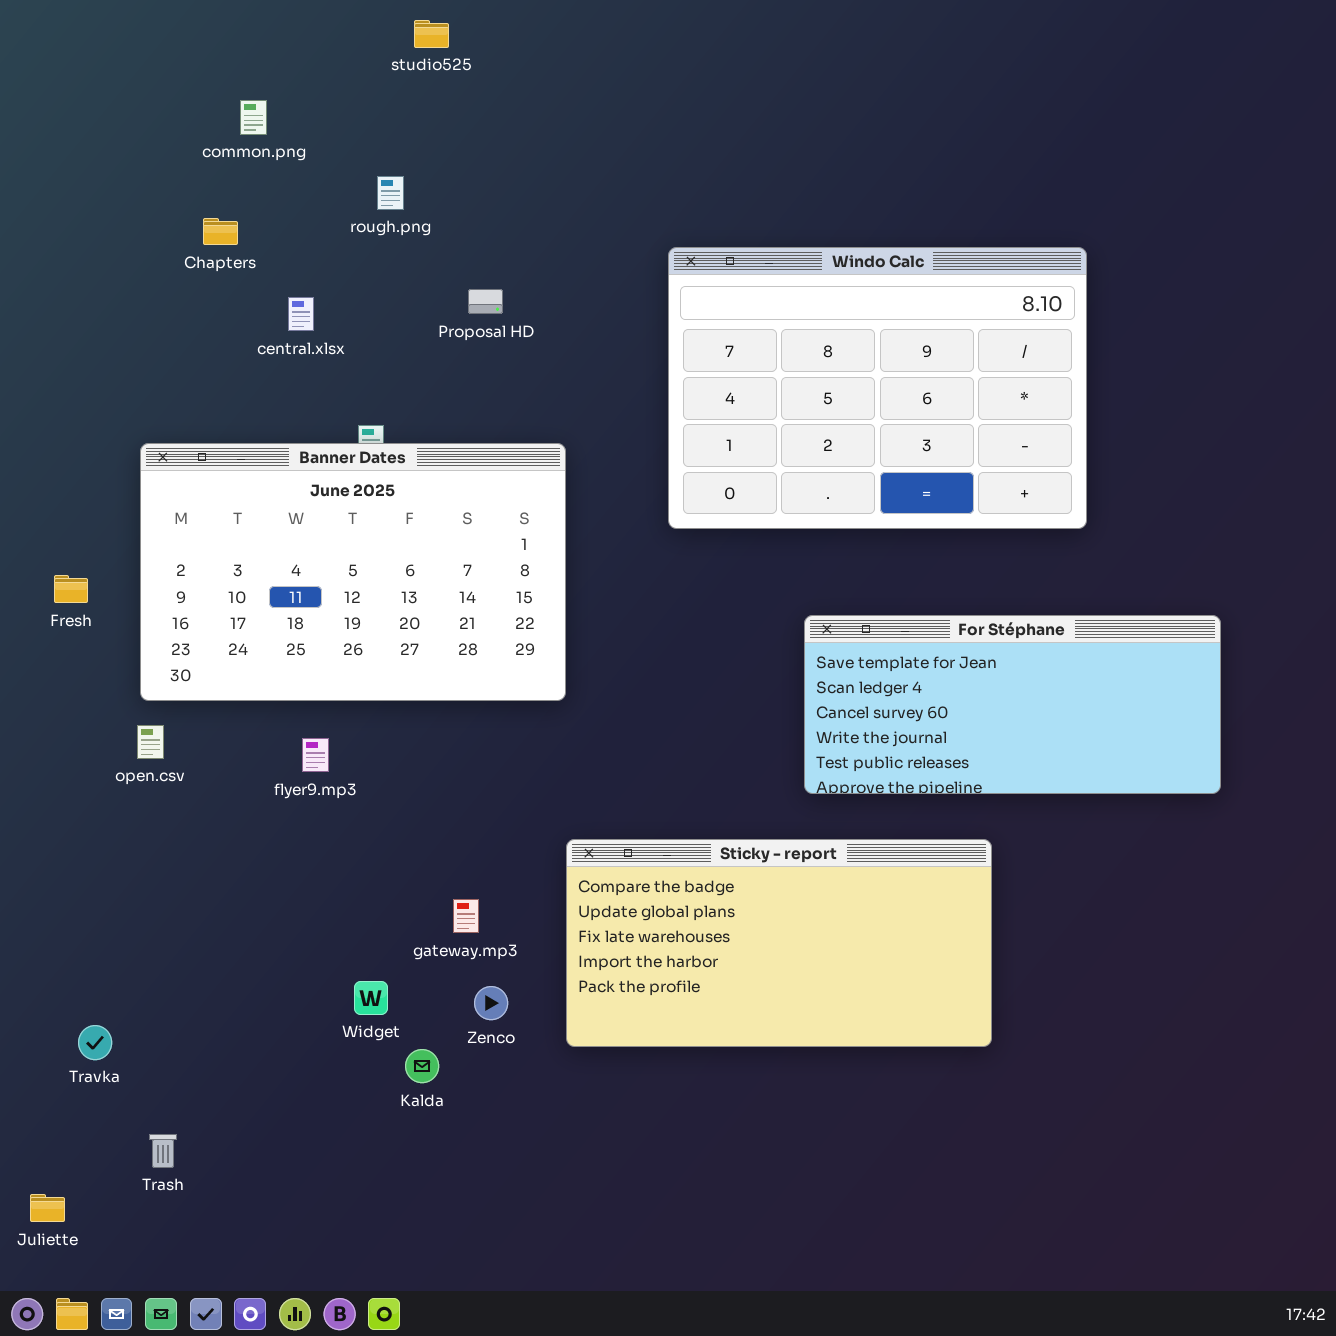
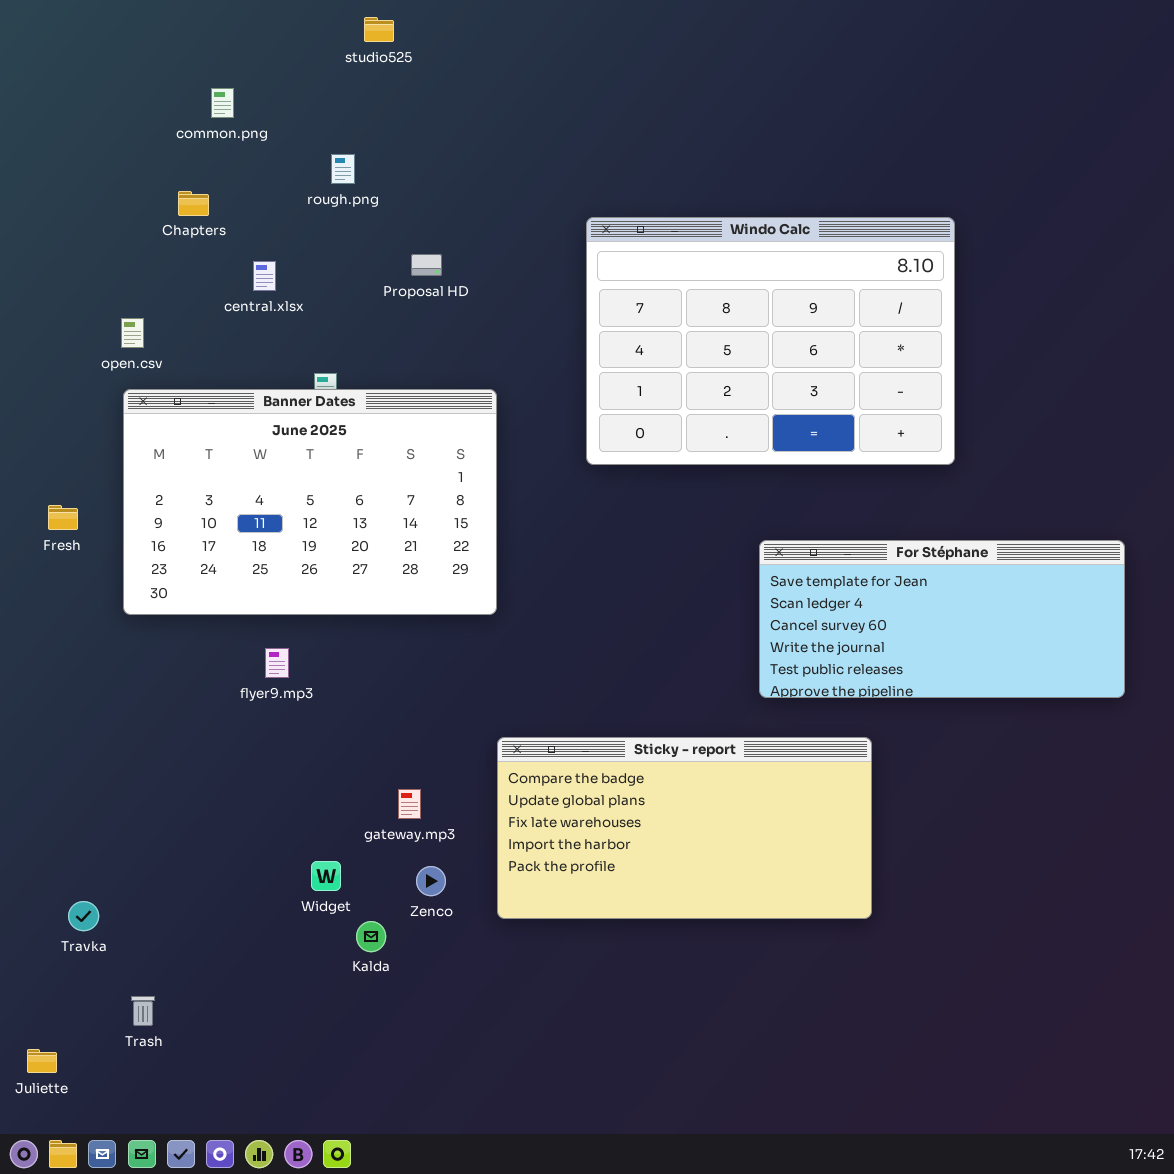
For Stéphane: [804,615,1221,794] -> [759,540,1125,698], moved
open.csv: [137,725,164,759] -> [121,318,144,348], moved

